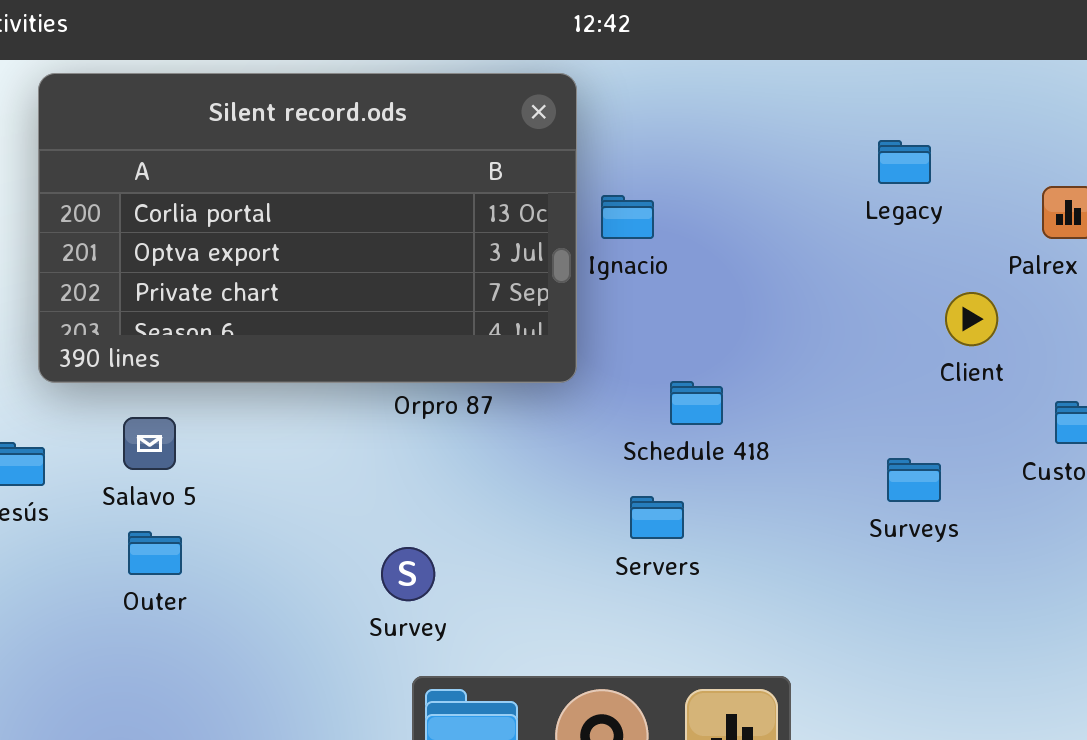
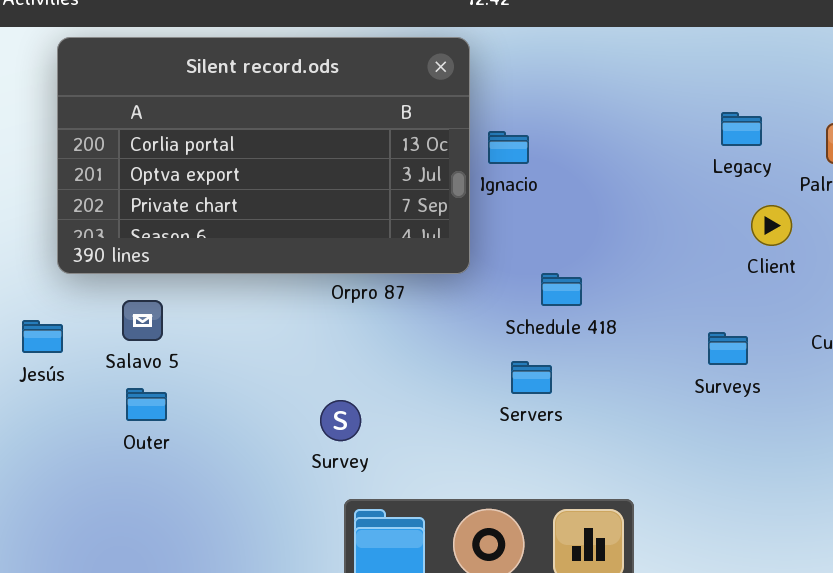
Legacy: [878,140,931,184] -> [721,112,762,146], moved

